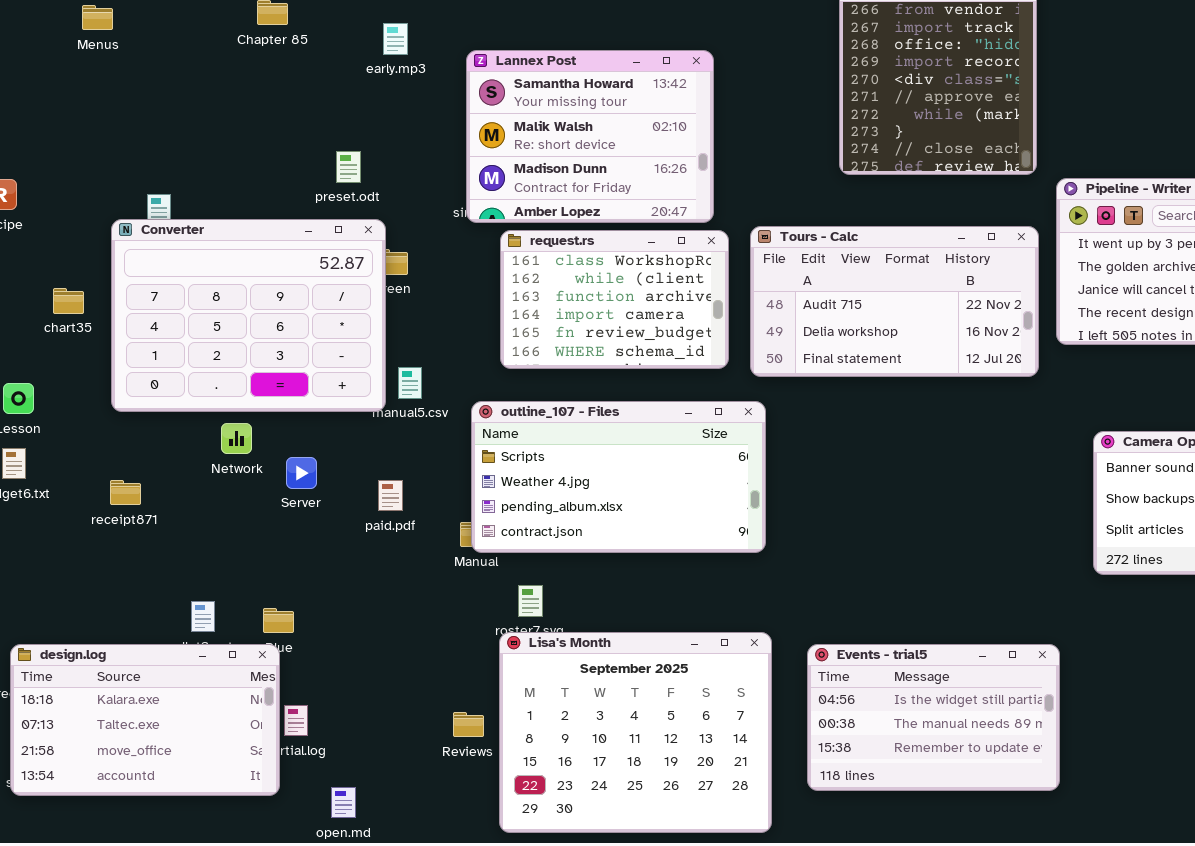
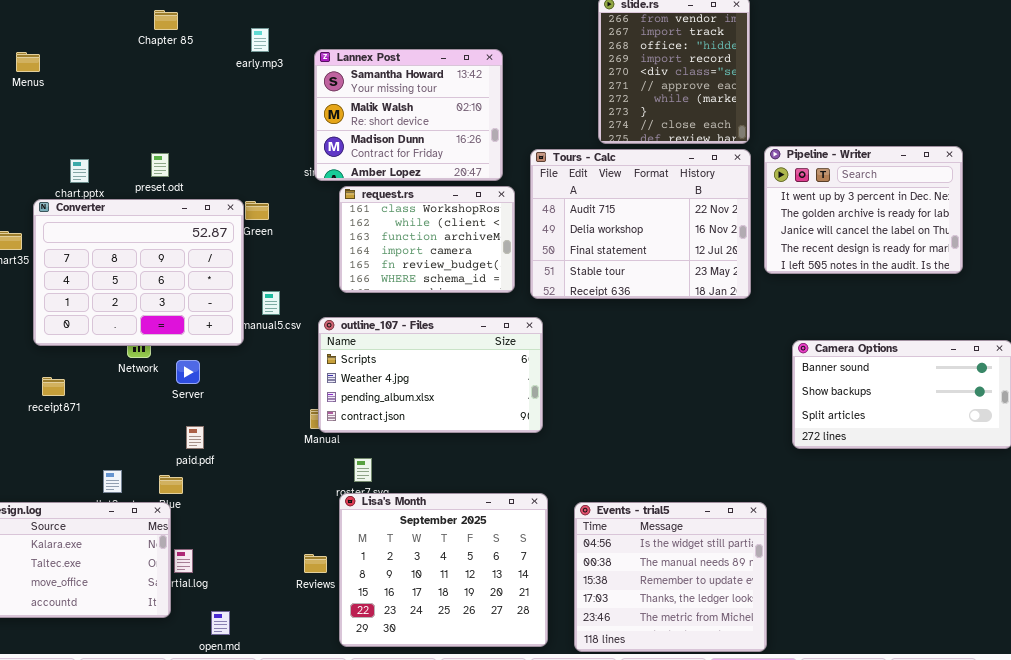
Menus: [82,5,113,30] -> [16,52,40,72], moved
preset.odt: [336,151,361,183] -> [151,153,169,177], moved
Converter: [111,219,386,412] -> [33,199,244,346], moved
Tours - Calc: [750,226,1039,377] -> [530,149,751,299], resized
paid.pdf: [378,480,403,511] -> [186,426,204,449], moved
Events - trial5: [807,644,1060,791] -> [574,502,767,652], resized

